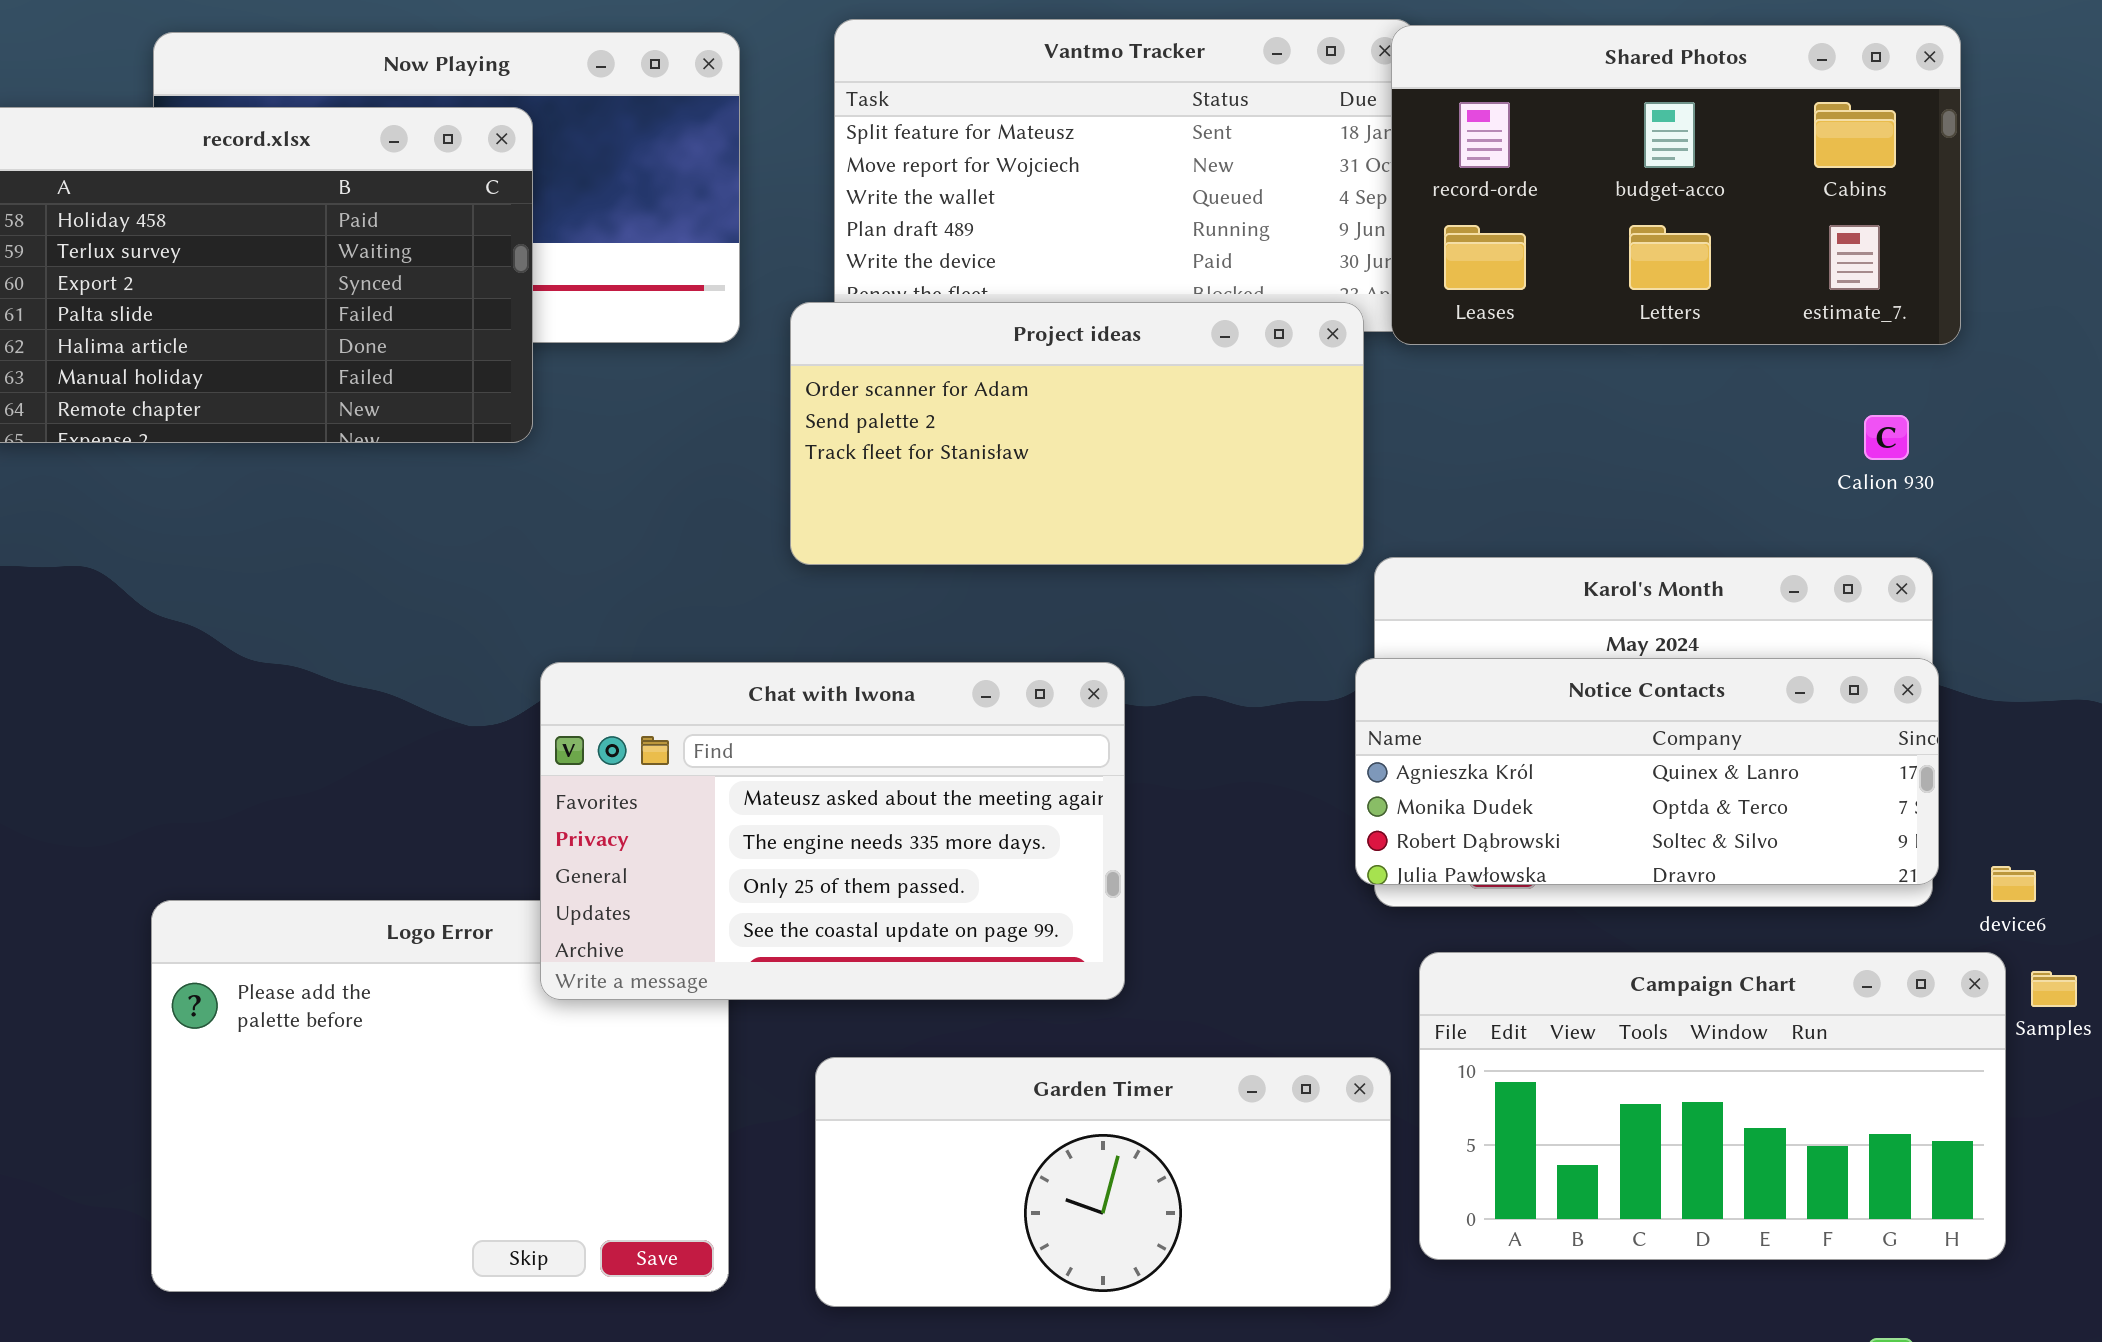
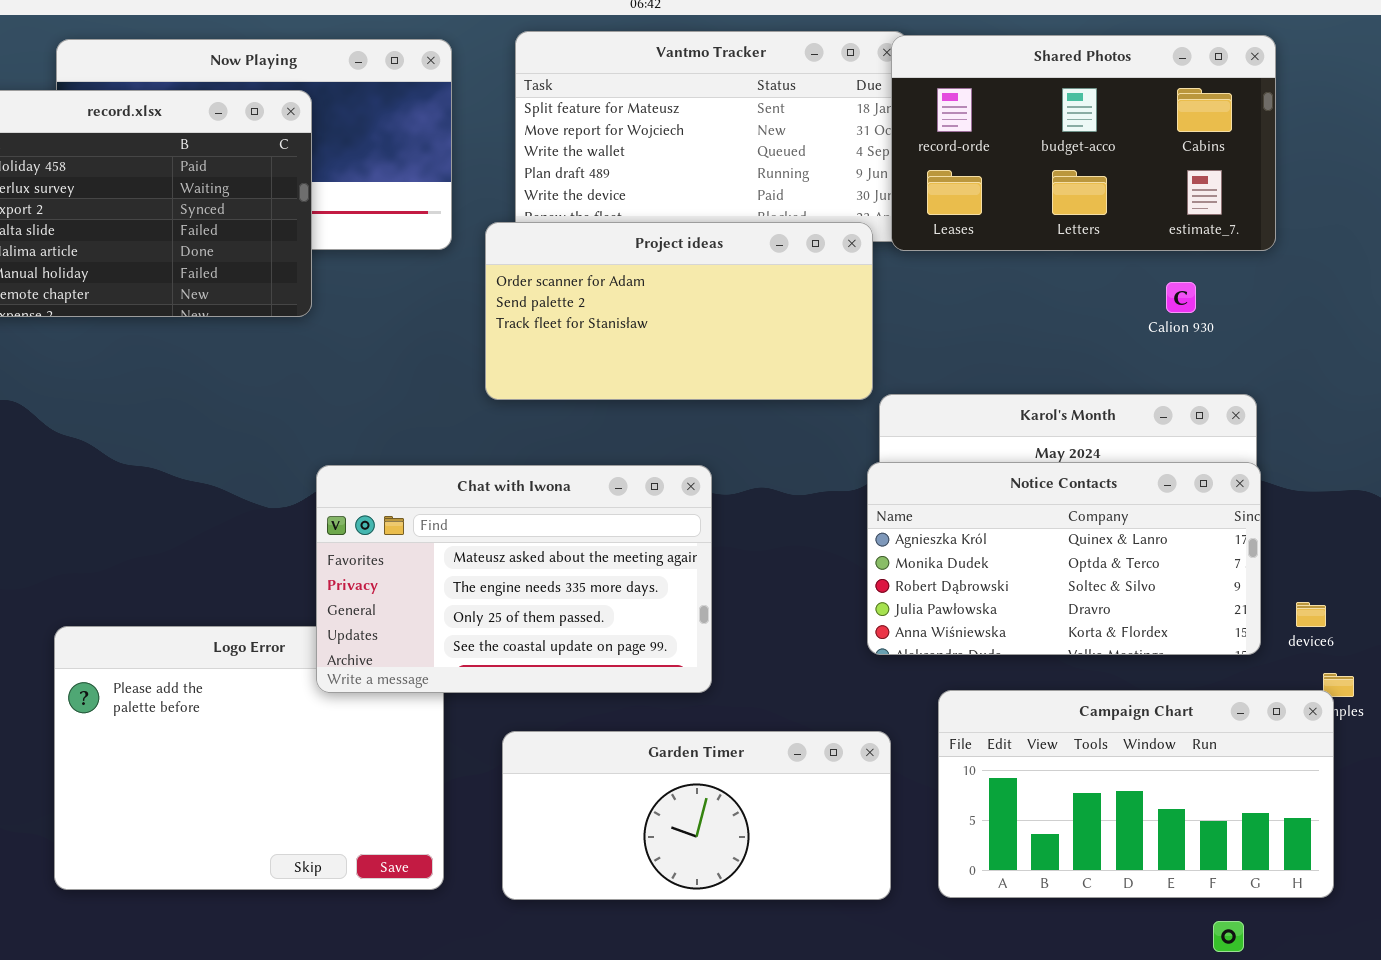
Calion 930: [1864,415,1909,460] -> [1166,282,1196,313], moved
Notice Contacts: [1355,658,1939,885] -> [867,462,1261,655], resized
Campaign Chart: [1419,952,2006,1260] -> [938,690,1334,898], moved

